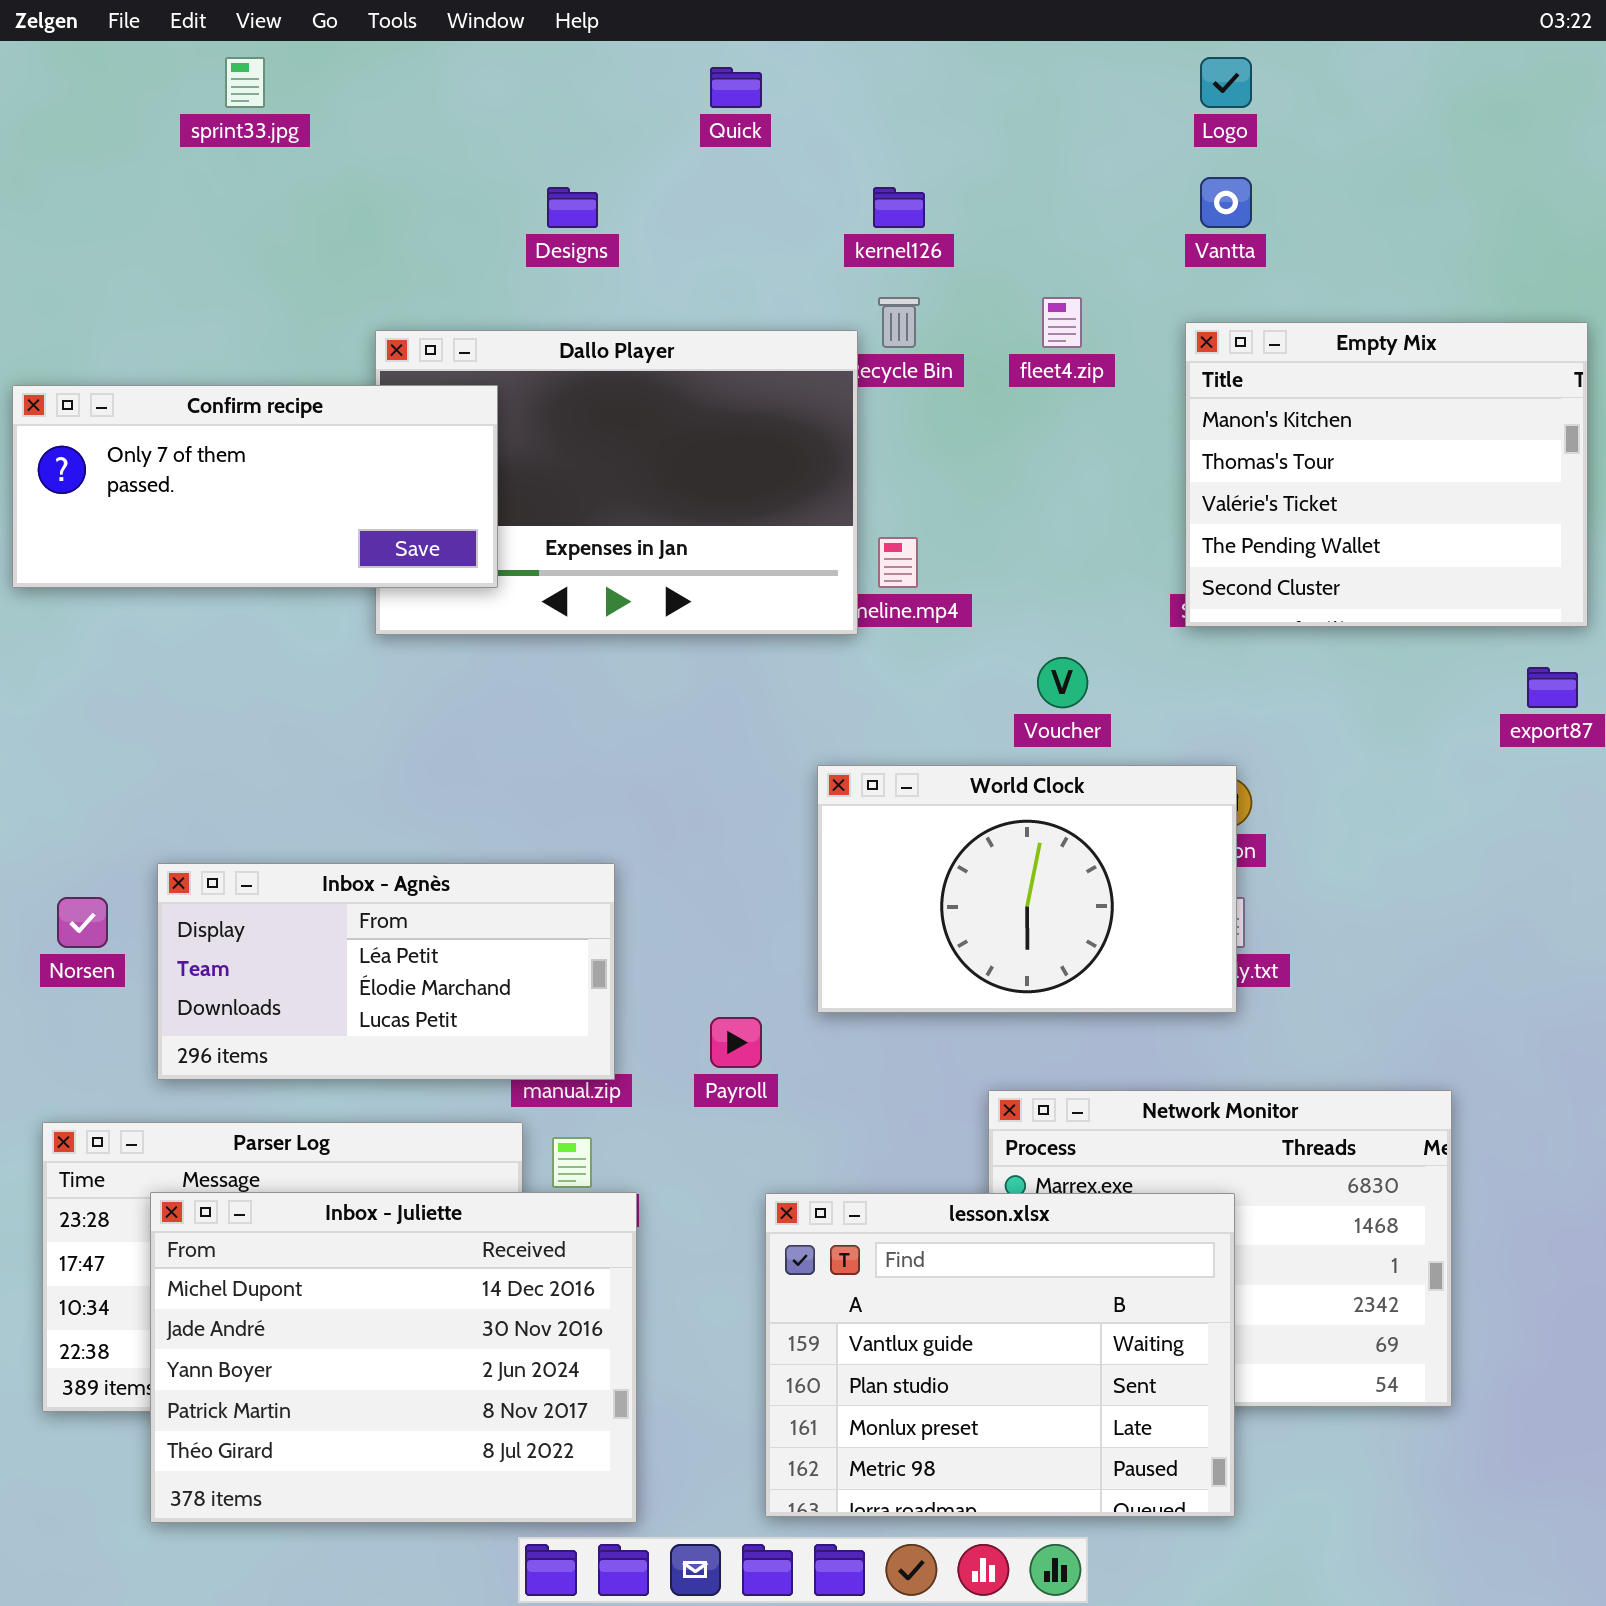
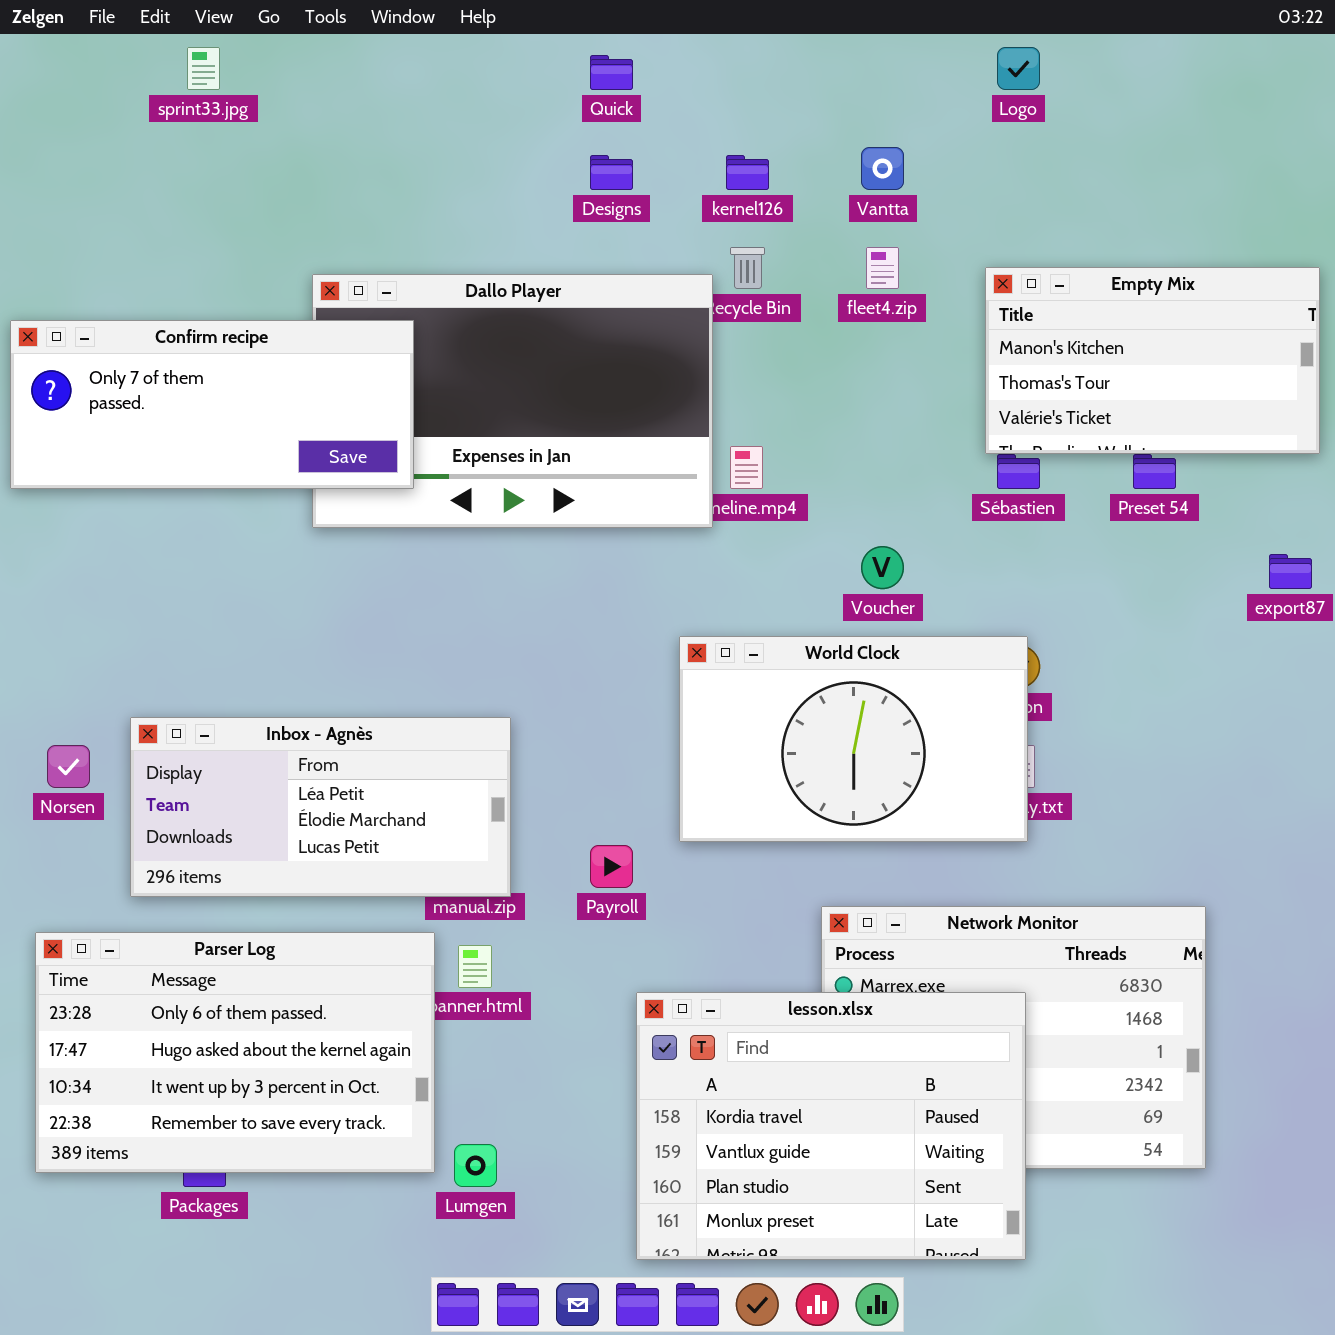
Vantta: [1200,177,1252,228] -> [861,147,904,190], moved
Designs: [547,187,598,228] -> [590,155,633,190], moved
Empty Mix: [1185,322,1588,627] -> [985,267,1320,454], resized
Inbox - Juliette: [150,1192,637,1523] -> none, closed
lesson.xlsx: [765,1193,1235,1517] -> [636,992,1026,1260], scrolled up 1 row

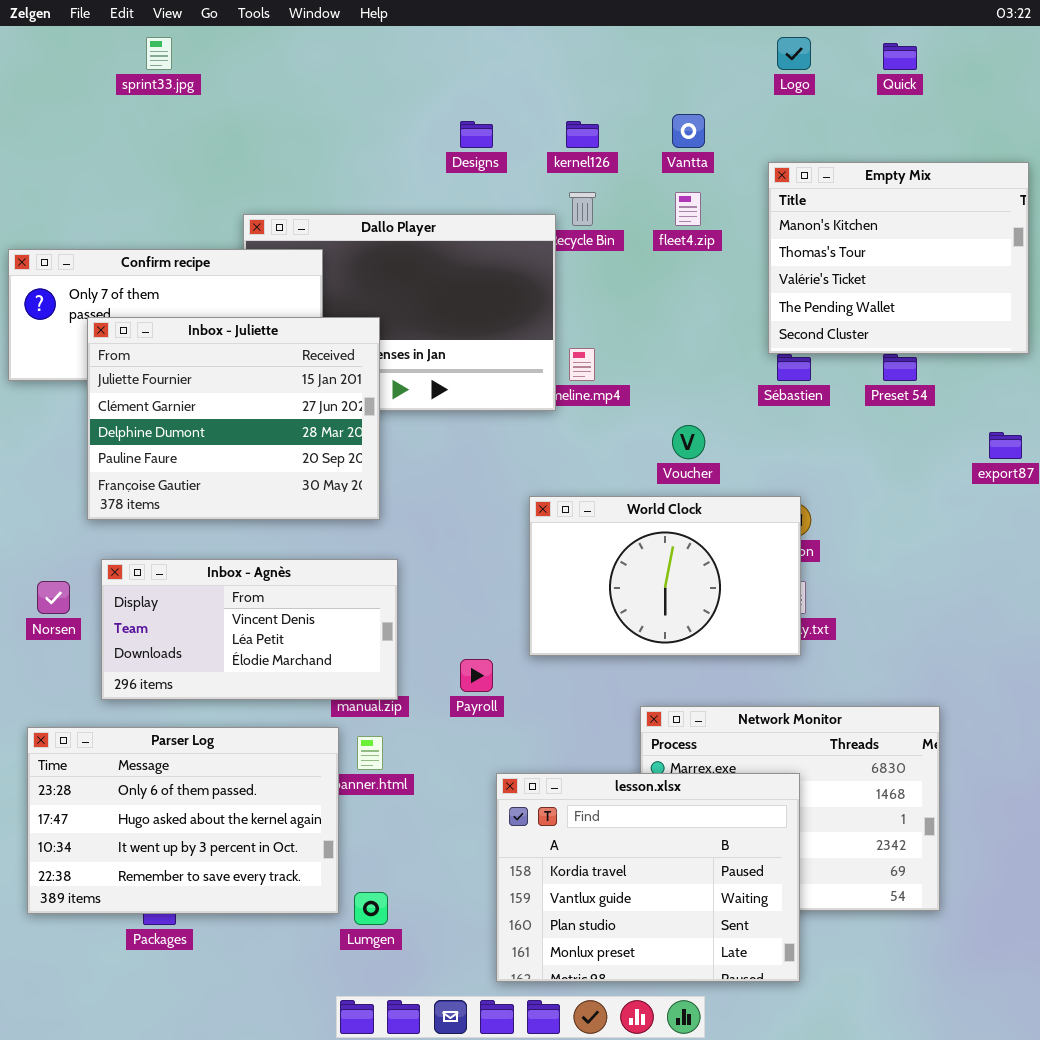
Quick: [590,55,633,90] -> [883,43,917,70], moved
Empty Mix: [985,267,1320,454] -> [768,162,1029,354], resized
Inbox - Juliette: none -> [87,317,380,520], opened
Inbox - Agnès: [130,717,511,897] -> [101,559,398,700], scrolled up 1 row

